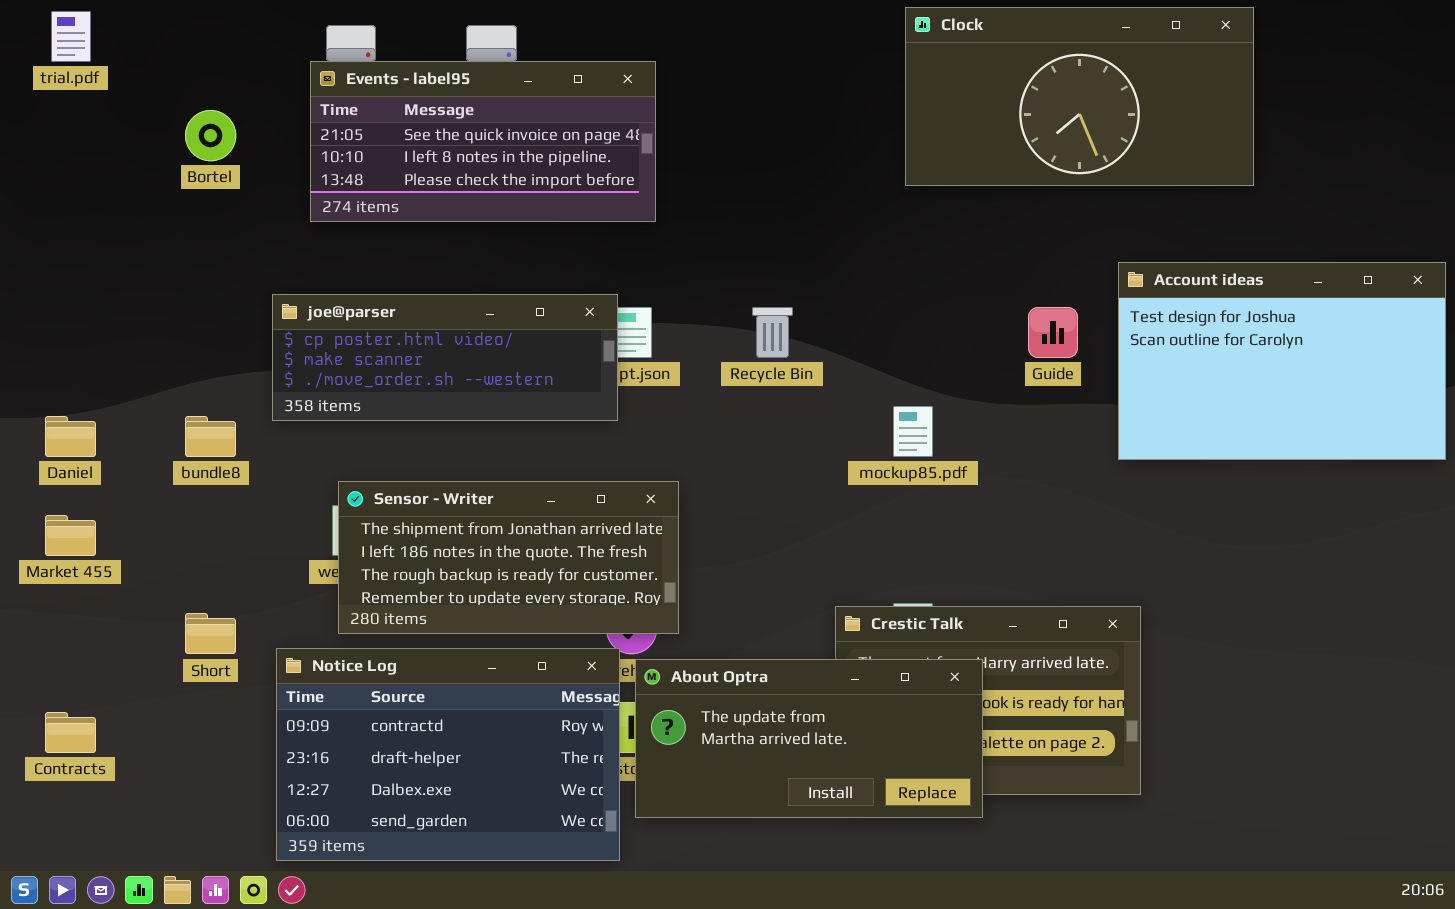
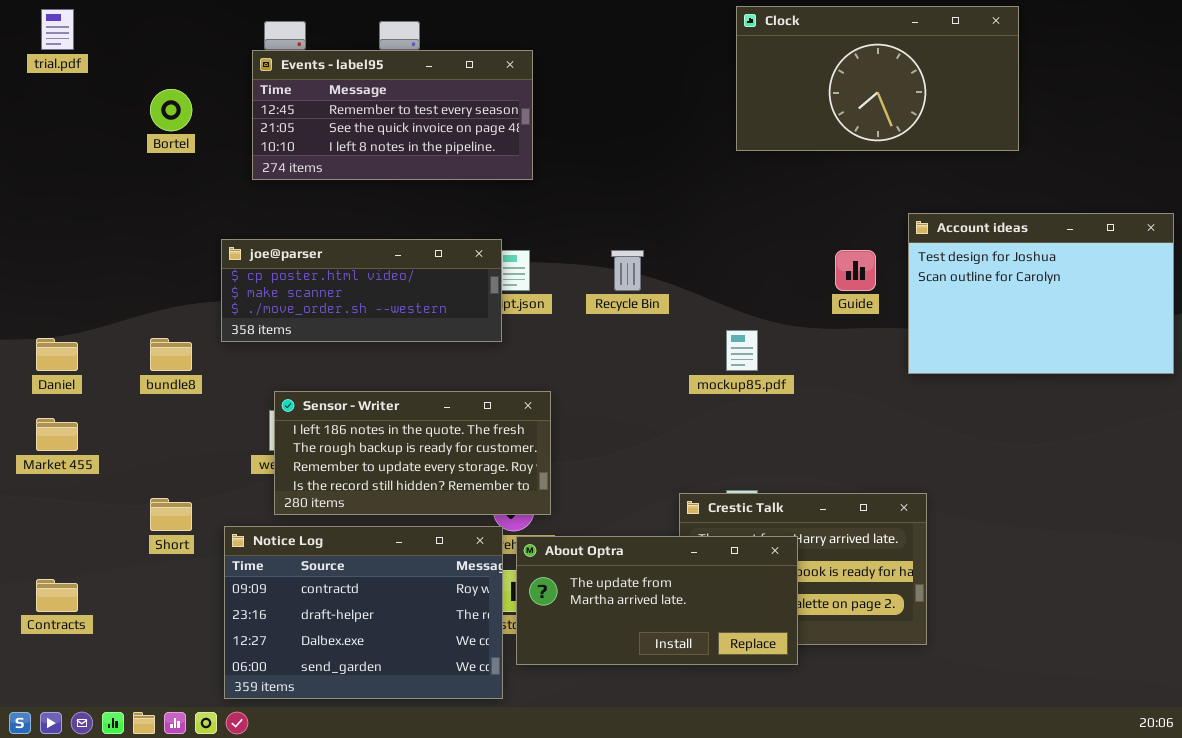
Events - label95: [310,61,656,222] -> [252,50,533,180], scrolled up 1 row
Sensor - Writer: [338,481,679,634] -> [274,391,551,515], scrolled down 1 row

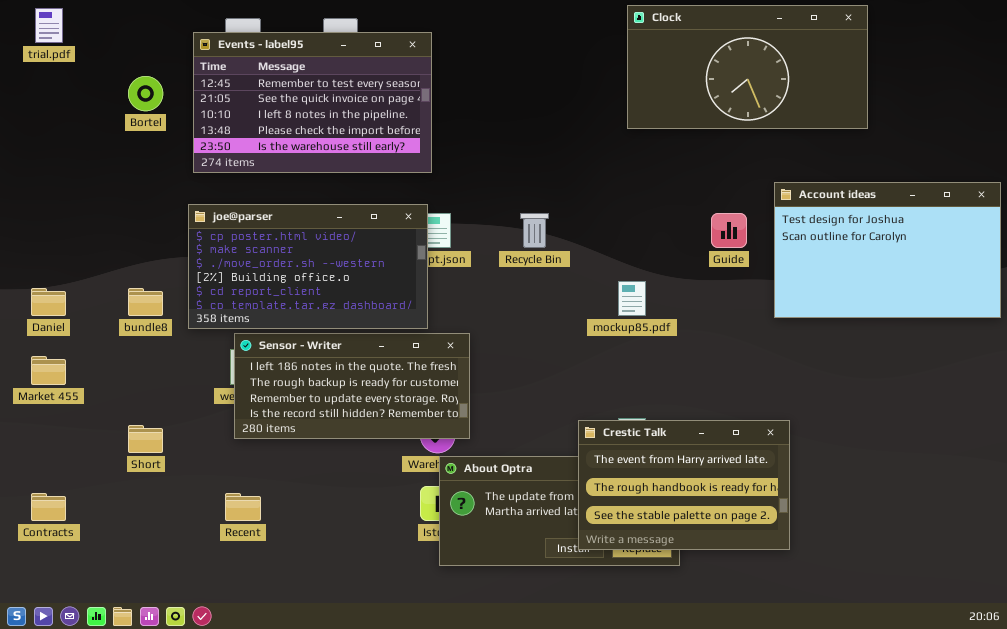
Events - label95: [252,50,533,180] -> [193,32,432,173], moved, resized
joe@parser: [221,239,502,342] -> [188,204,428,329], resized
Crestic Talk: [679,493,927,645] -> [578,420,790,550], raised
Notice Log: [224,526,503,699] -> none, closed

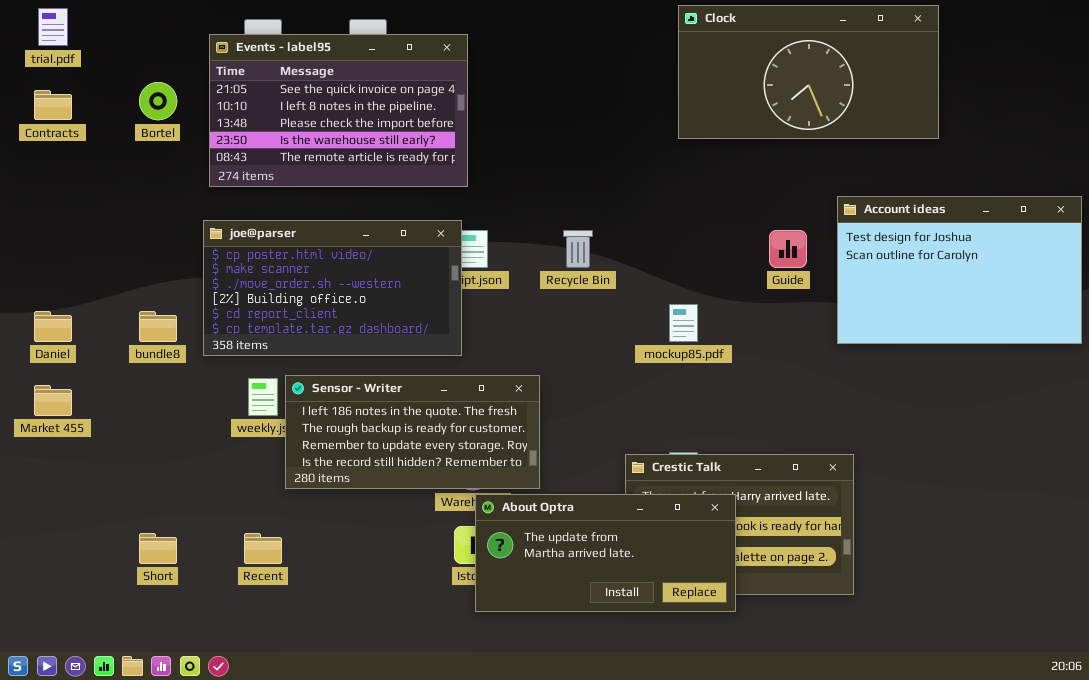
Events - label95: [193,32,432,173] -> [209,34,468,187], scrolled down 1 row
Sensor - Writer: [234,333,470,439] -> [285,375,540,489], moved
Short: [128,425,163,453] -> [139,533,177,564], moved
About Optra: [439,456,680,566] -> [475,494,736,612], raised
Contracts: [31,493,66,521] -> [34,90,72,120], moved

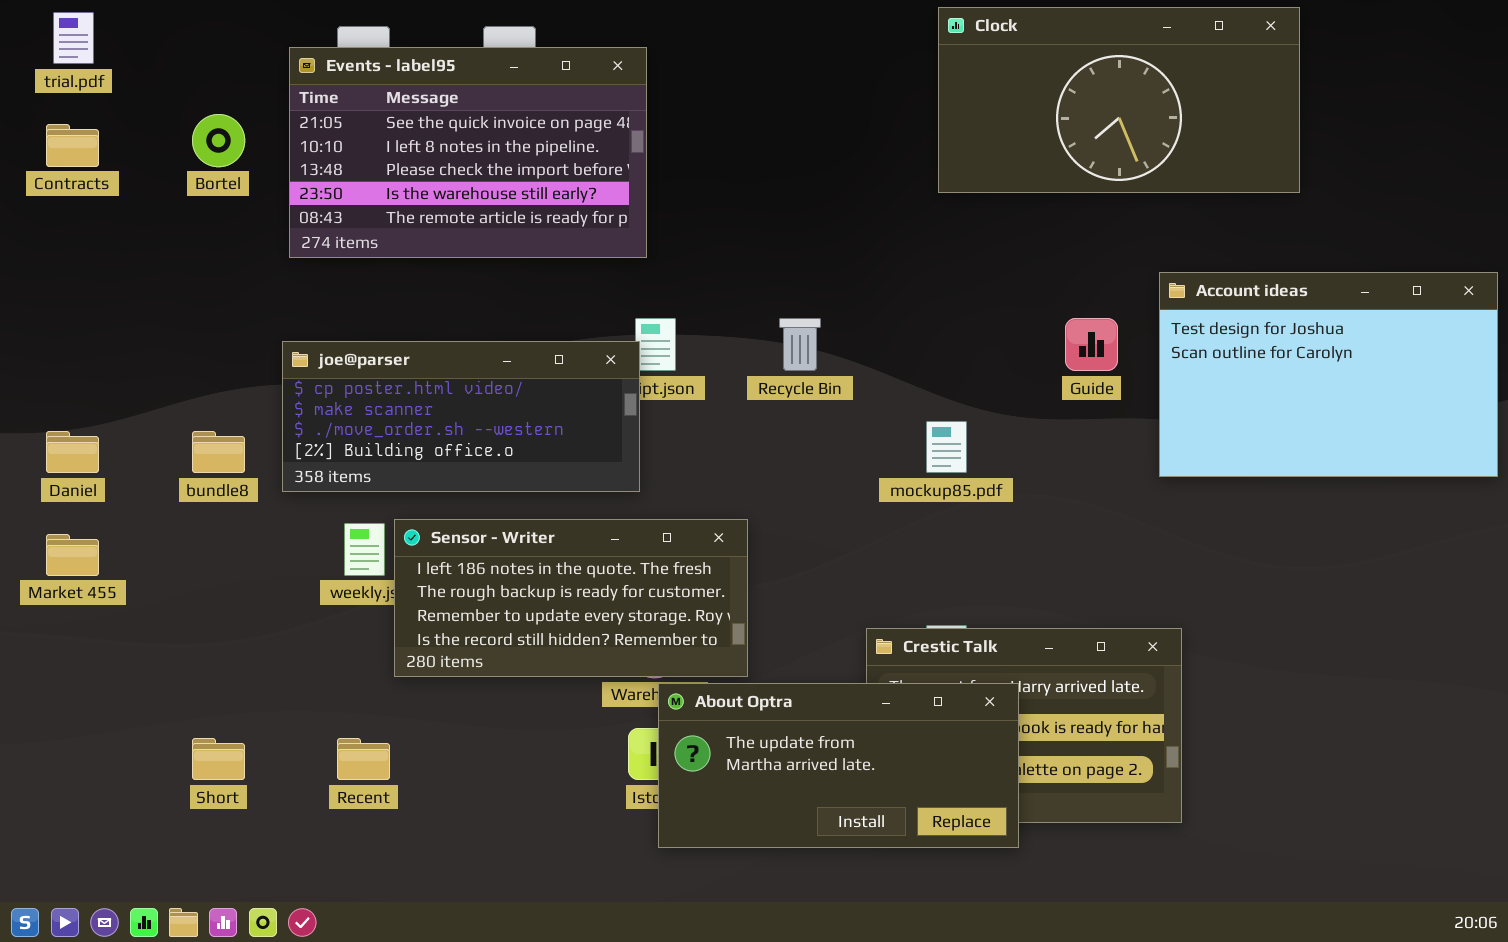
joe@parser: [203,220,462,356] -> [282,341,640,492], resized

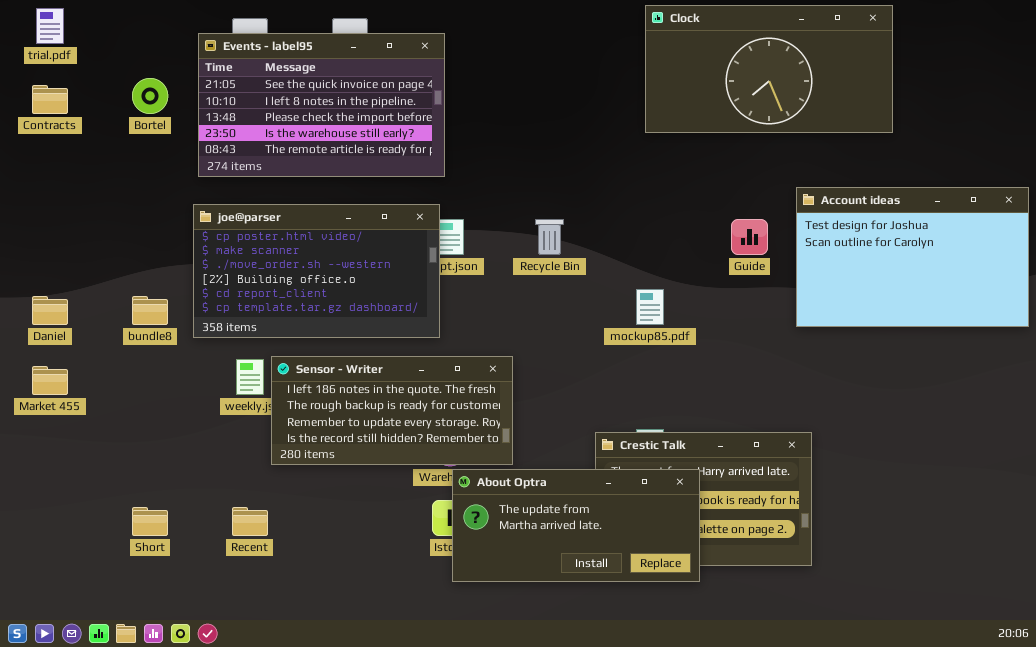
joe@parser: [282,341,640,492] -> [193,204,440,338], resized

